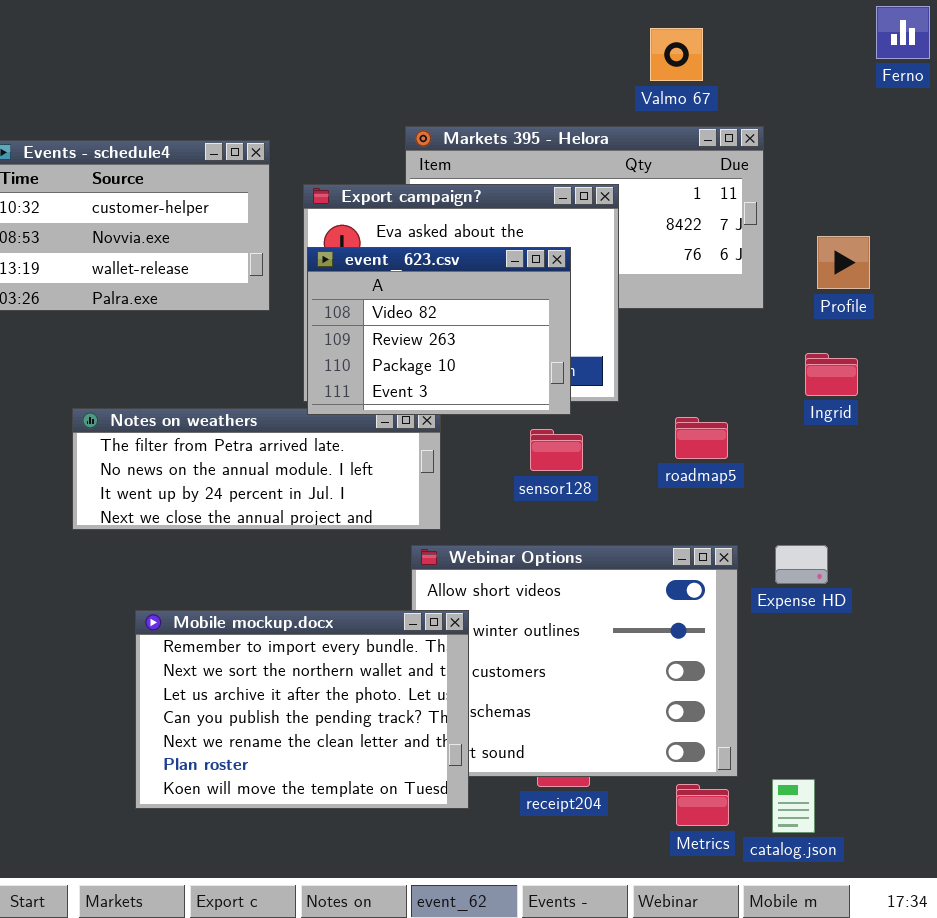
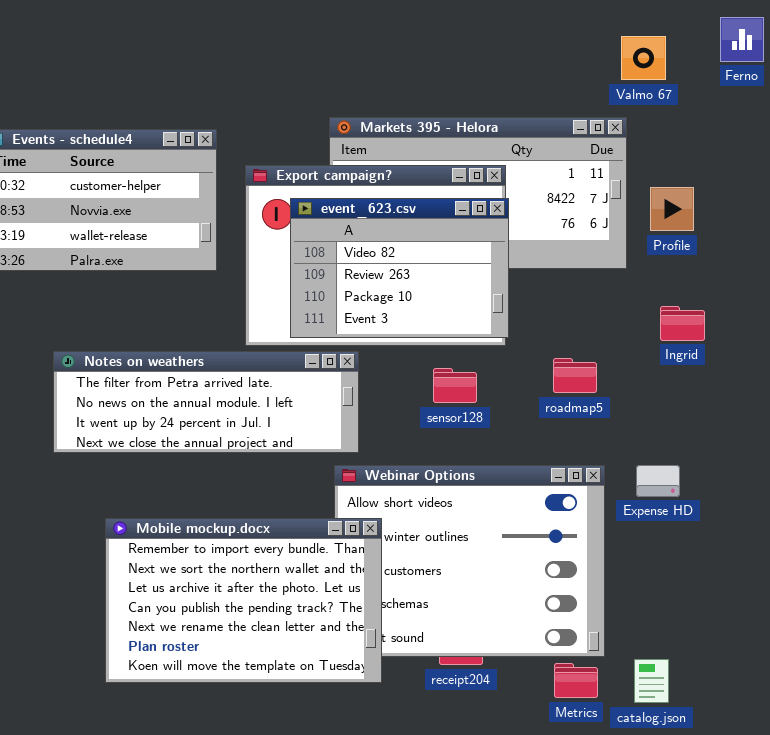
Valmo 67: [650,28,703,81] -> [621,36,666,80], moved
Profile: [817,236,870,289] -> [650,187,694,231], moved
event_623.csv: [307,247,571,415] -> [290,198,509,338], moved

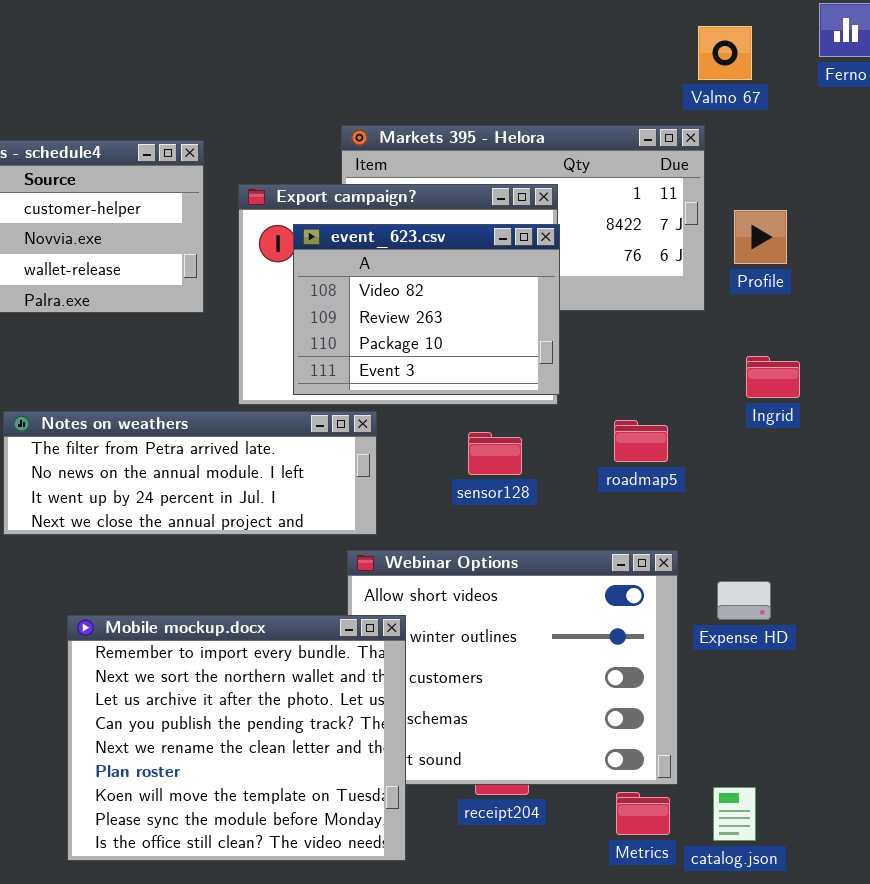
Expense HD: [636,465,680,497] -> [717,581,771,620], moved
Mobile mockup.docx: [105,518,382,683] -> [67,615,406,861], resized

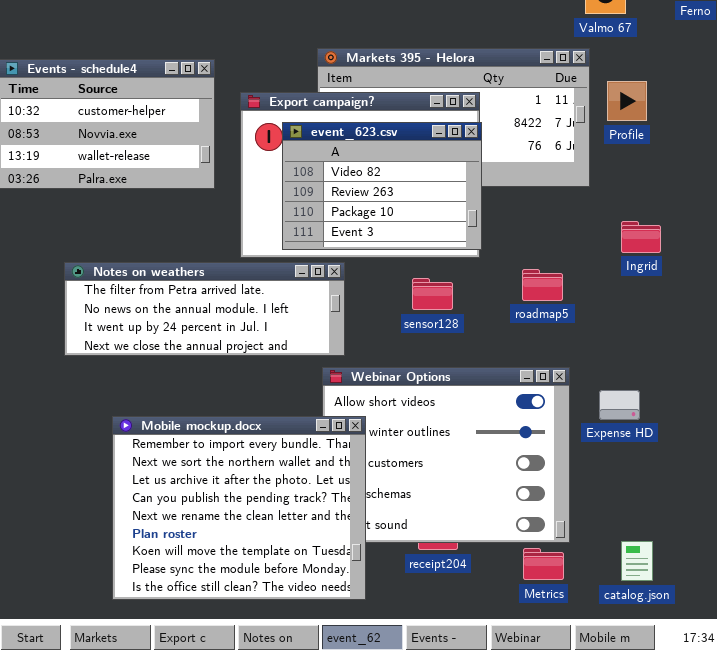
Profile: [734,210,787,264] -> [607,81,647,121], moved
catalog.json: [713,787,756,841] -> [621,541,653,581], moved

